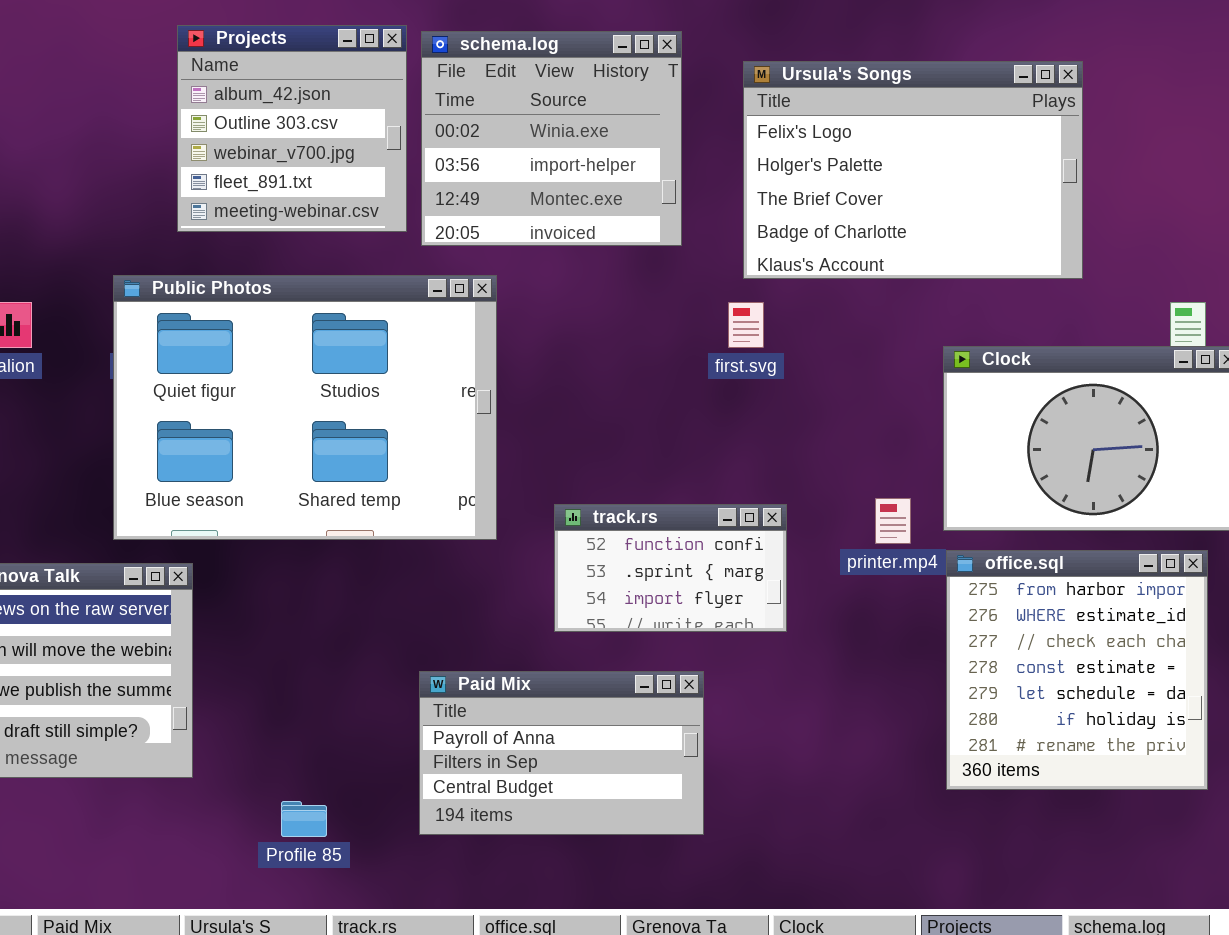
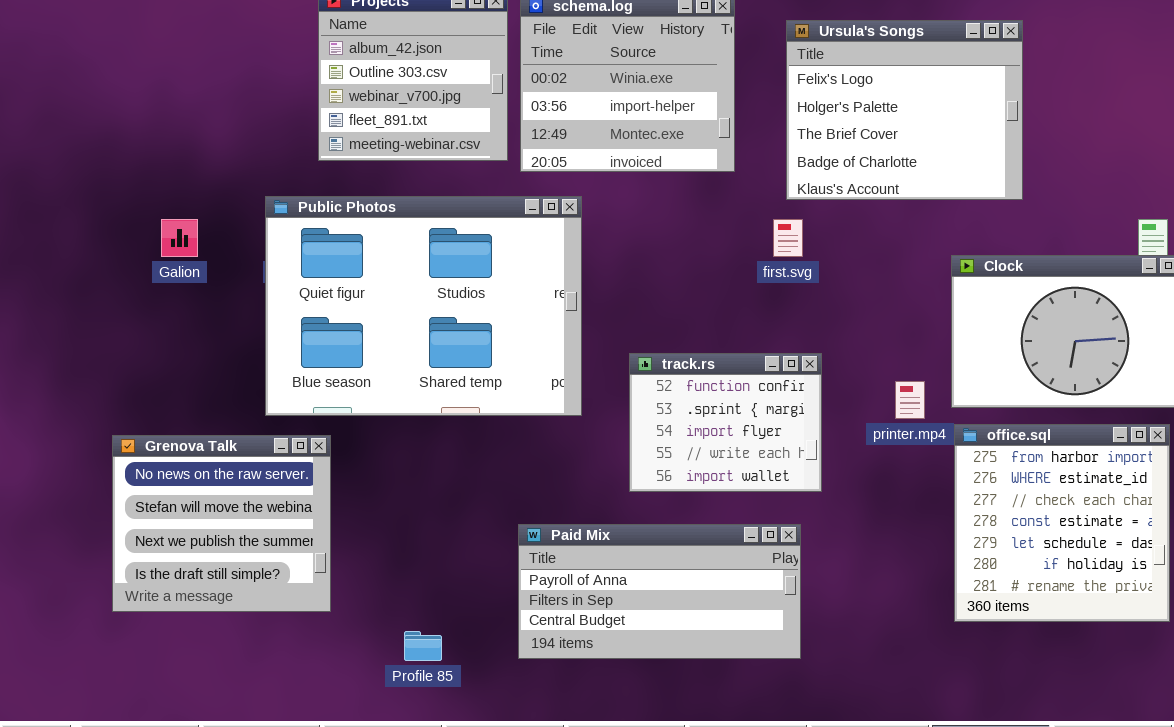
Ursula's Songs: [743,61,1083,279] -> [786,20,1023,200], resized
track.rs: [554,504,787,632] -> [629,353,822,492], resized
Paid Mix: [419,671,704,835] -> [518,524,801,659], resized

